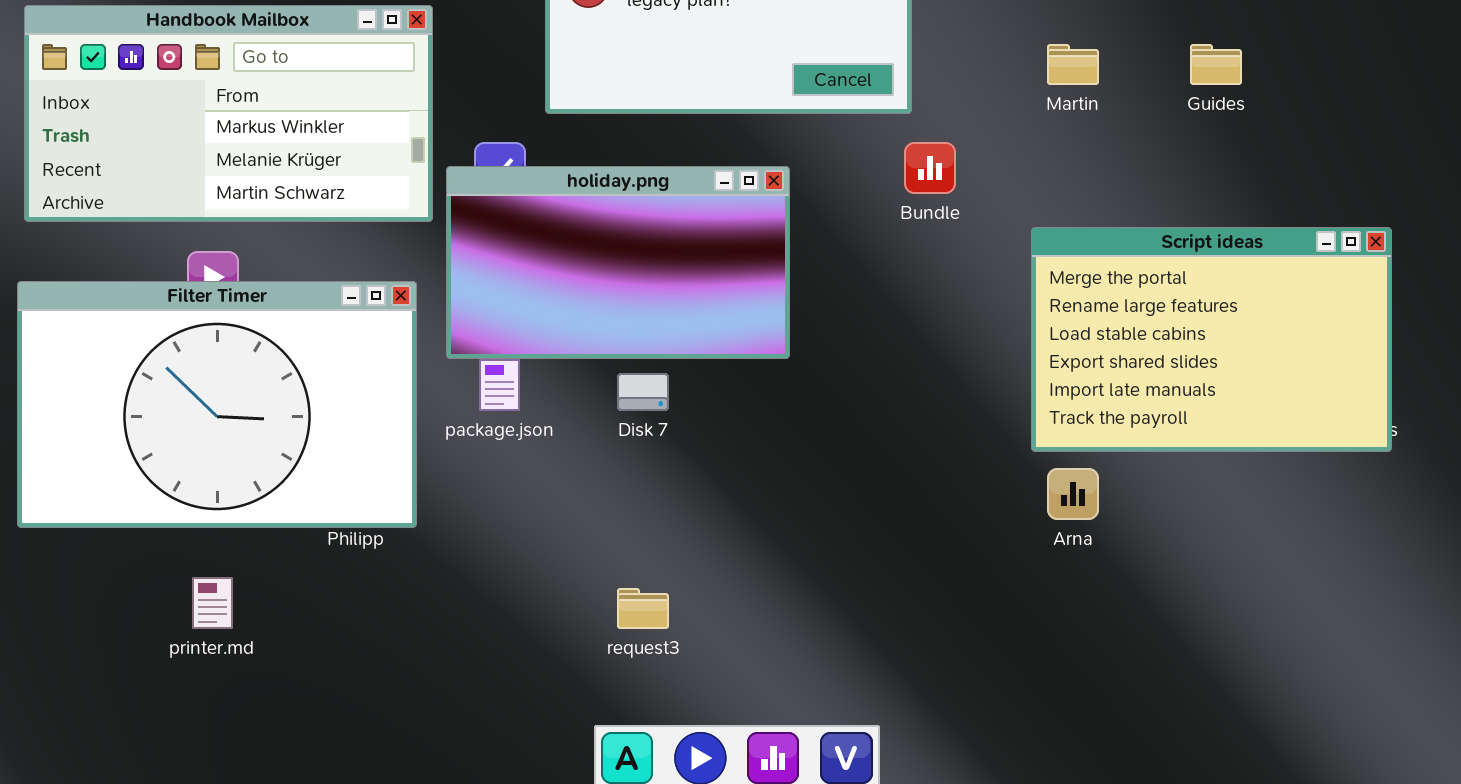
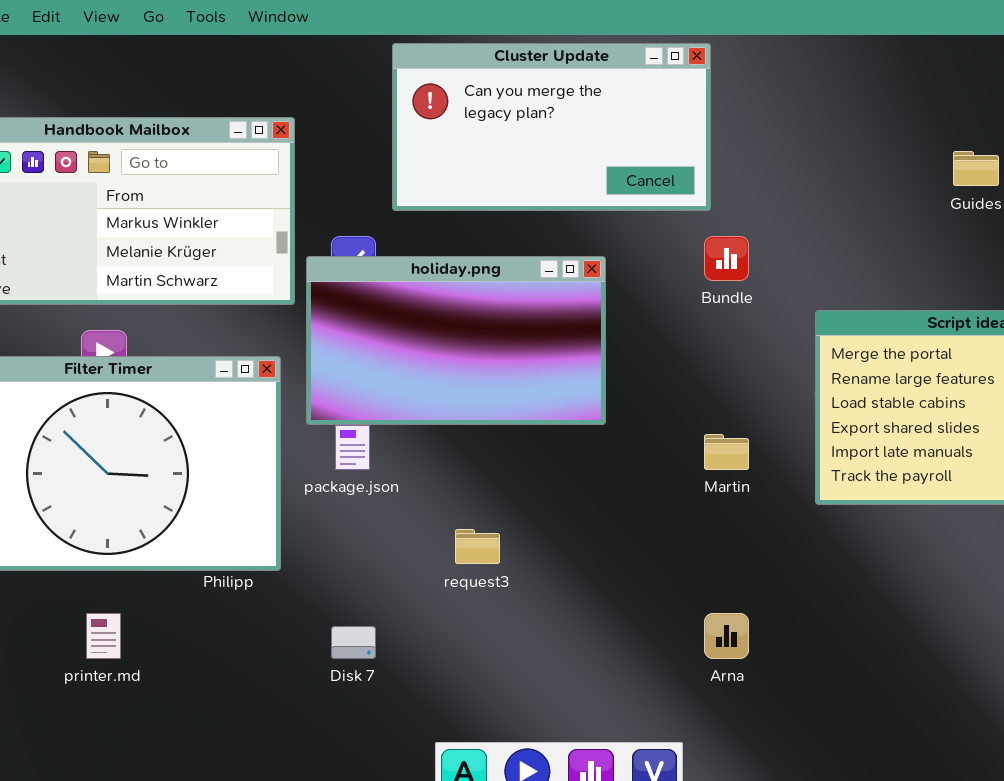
Martin: [1047,44,1099,85] -> [704,434,749,470], moved
Disk 7: [617,373,669,411] -> [331,626,376,659], moved
Arna: [1047,468,1099,520] -> [704,613,749,659], moved
request3: [617,588,669,629] -> [455,529,500,564], moved

